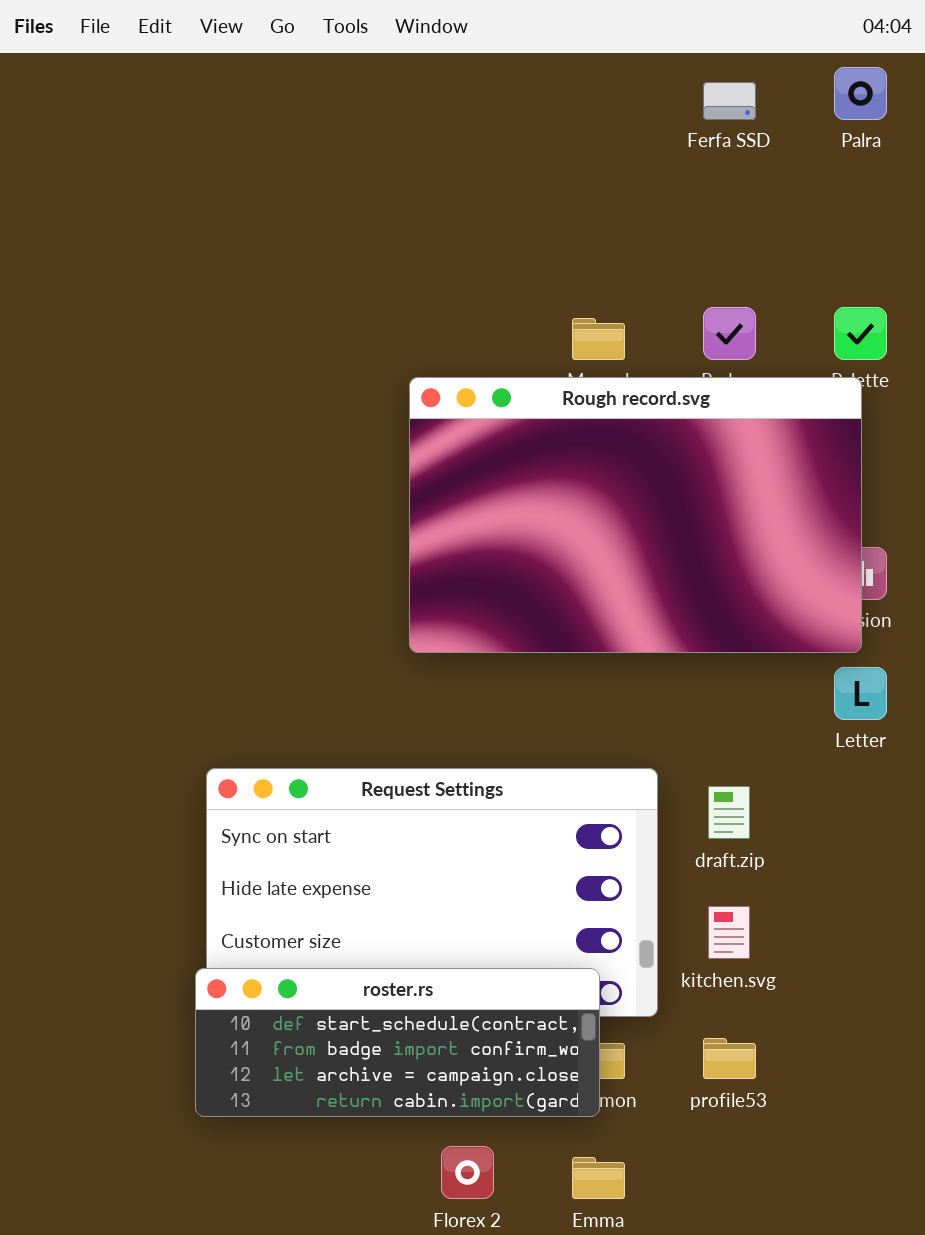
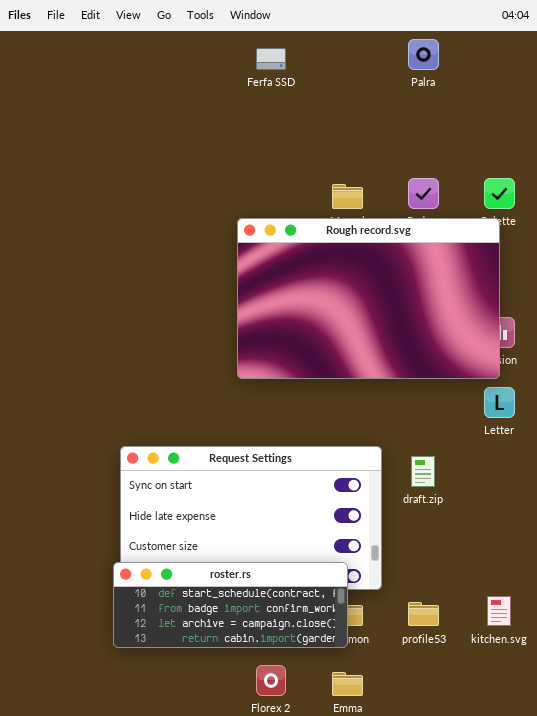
Palra: [834,67,887,120] -> [408,39,439,70], moved
Ferfa SSD: [703,82,756,120] -> [256,48,286,70], moved
kitchen.svg: [708,906,750,959] -> [487,596,511,626], moved

